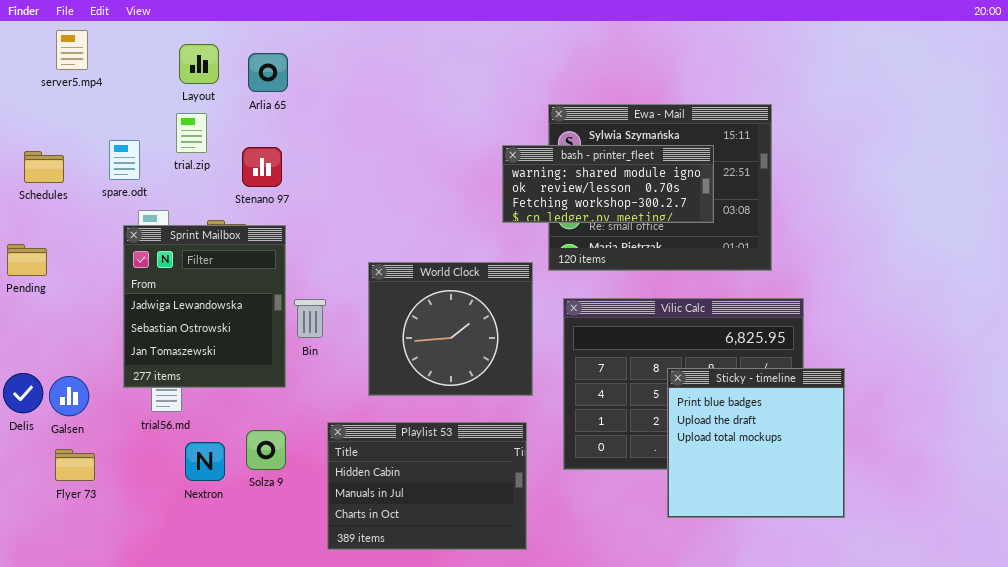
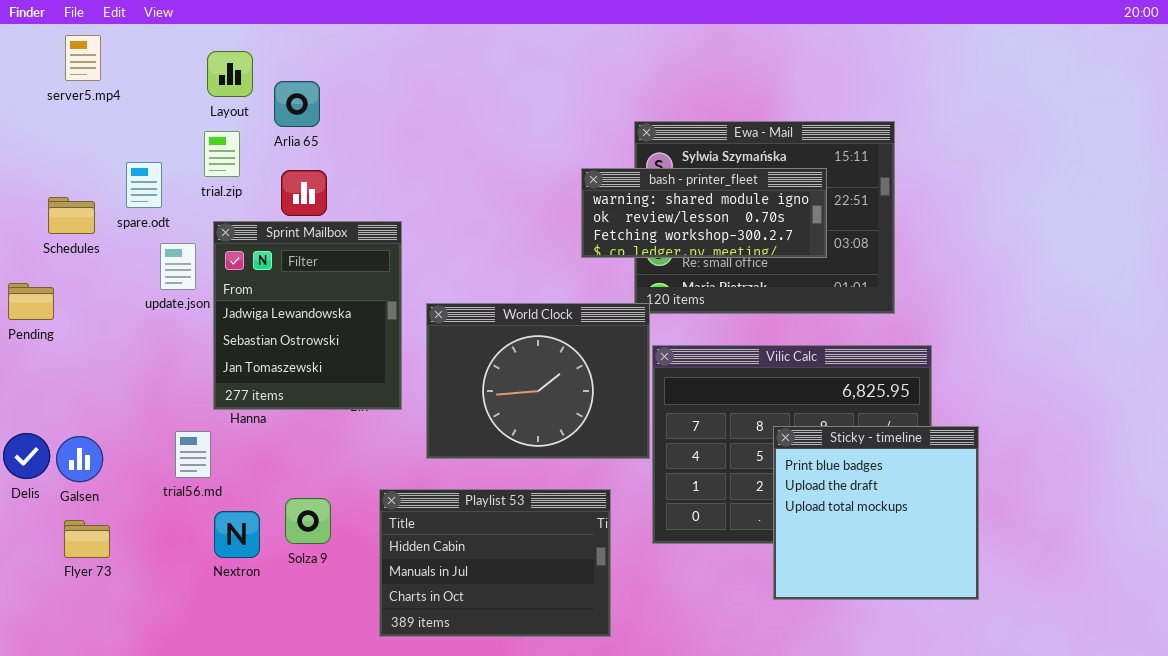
Arlia 65: [248,53,288,92] -> [274,81,320,127], moved
Schedules: [24,151,64,183] -> [48,197,95,234], moved
Sprint Mailbox: [123,225,286,388] -> [213,221,402,410], moved
World Clock: [368,262,533,396] -> [426,303,650,459], resized

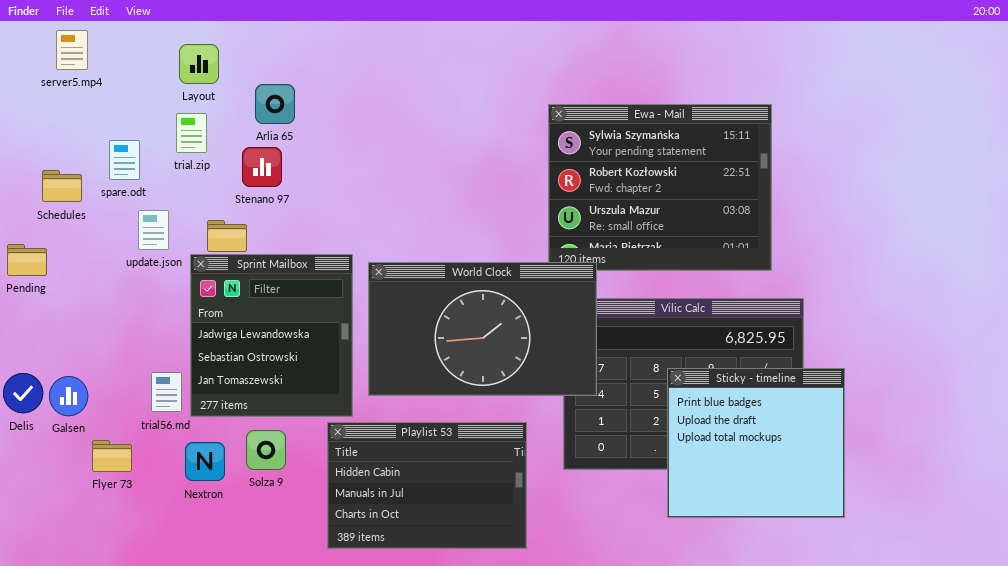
Arlia 65: [274,81,320,127] -> [255,84,295,124], moved
bash - printer_fleet: [581,168,827,258] -> none, closed
Sprint Mailbox: [213,221,402,410] -> [190,254,353,417], moved
World Clock: [426,303,650,459] -> [368,262,597,396], resized
Flyer 73: [64,520,110,558] -> [92,440,132,472], moved

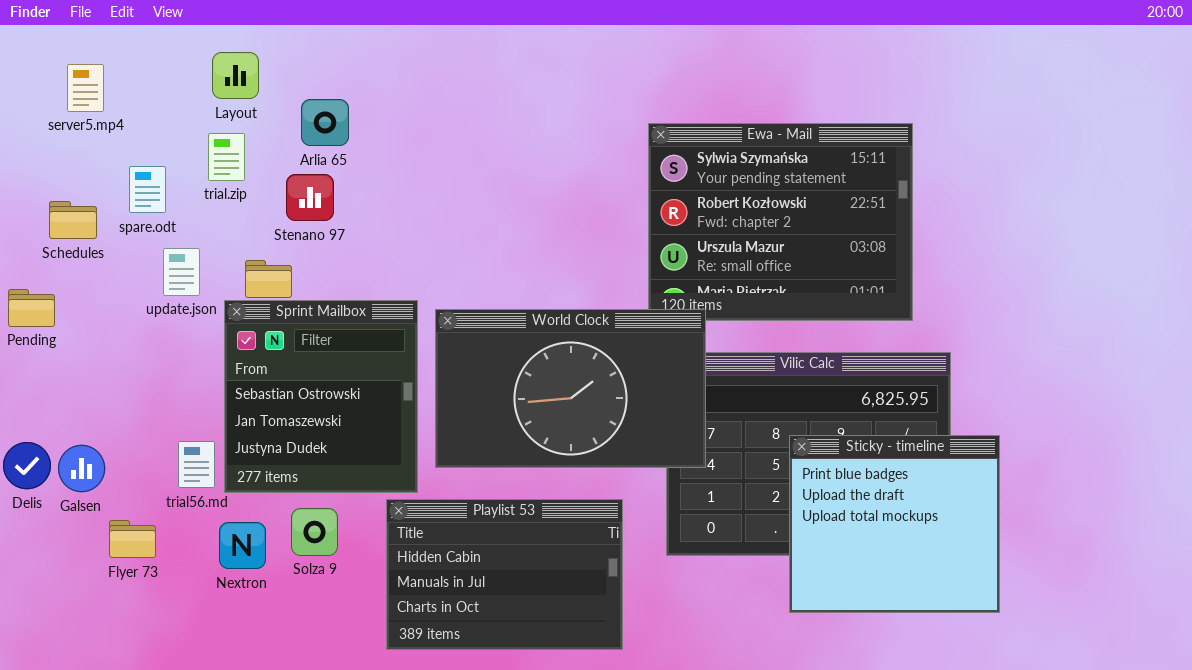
server5.mp4: [56,30,88,70] -> [67,64,104,112], moved
Sprint Mailbox: [190,254,353,417] -> [224,300,418,493], scrolled down 1 row

